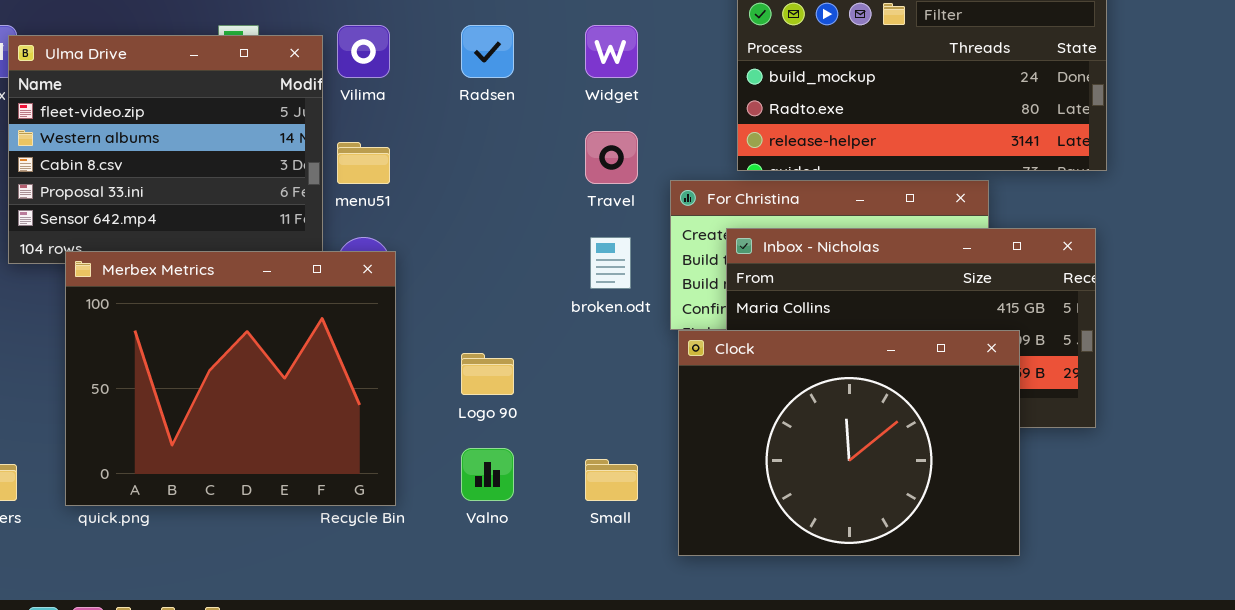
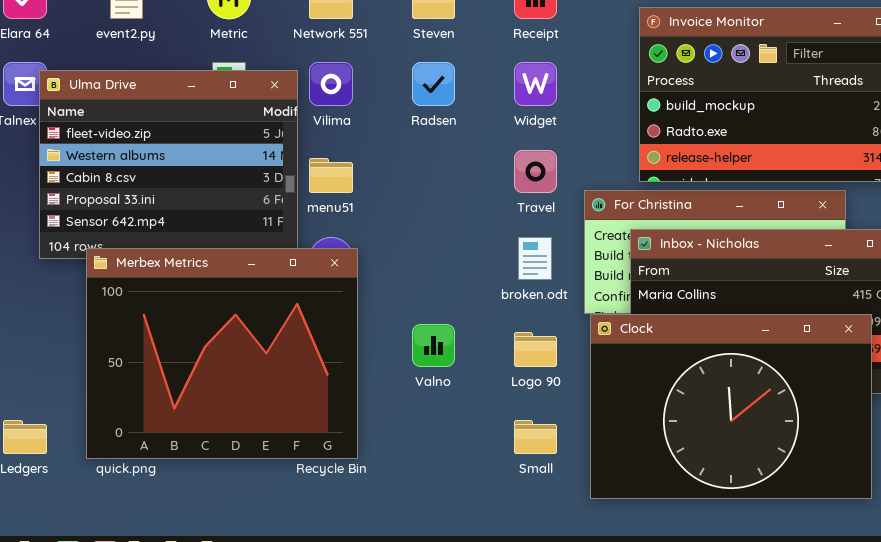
Logo 90: [461,353,514,395] -> [514,332,557,367], moved
Valno: [461,448,514,501] -> [412,324,455,367], moved

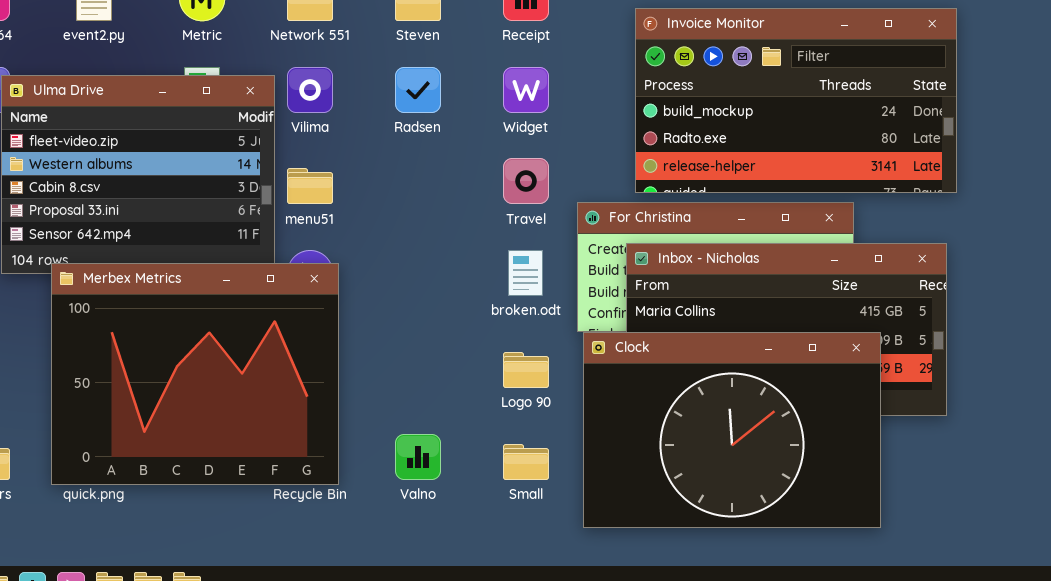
Valno: [412,324,455,367] -> [395,434,441,480], moved

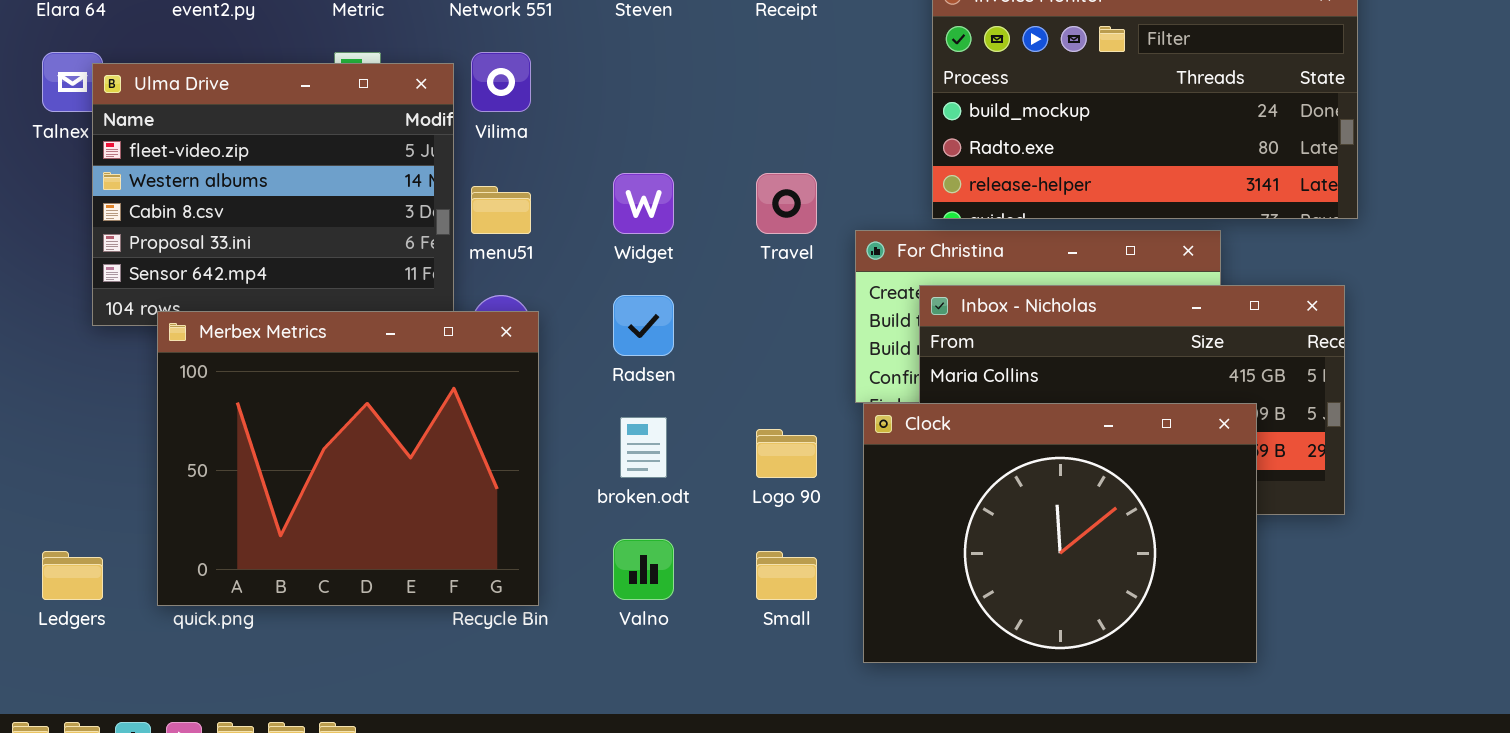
Radsen: [395,67,441,113] -> [613,295,674,356], moved
Widget: [503,67,549,113] -> [613,173,674,234], moved
broken.odt: [508,250,543,296] -> [620,417,667,478], moved

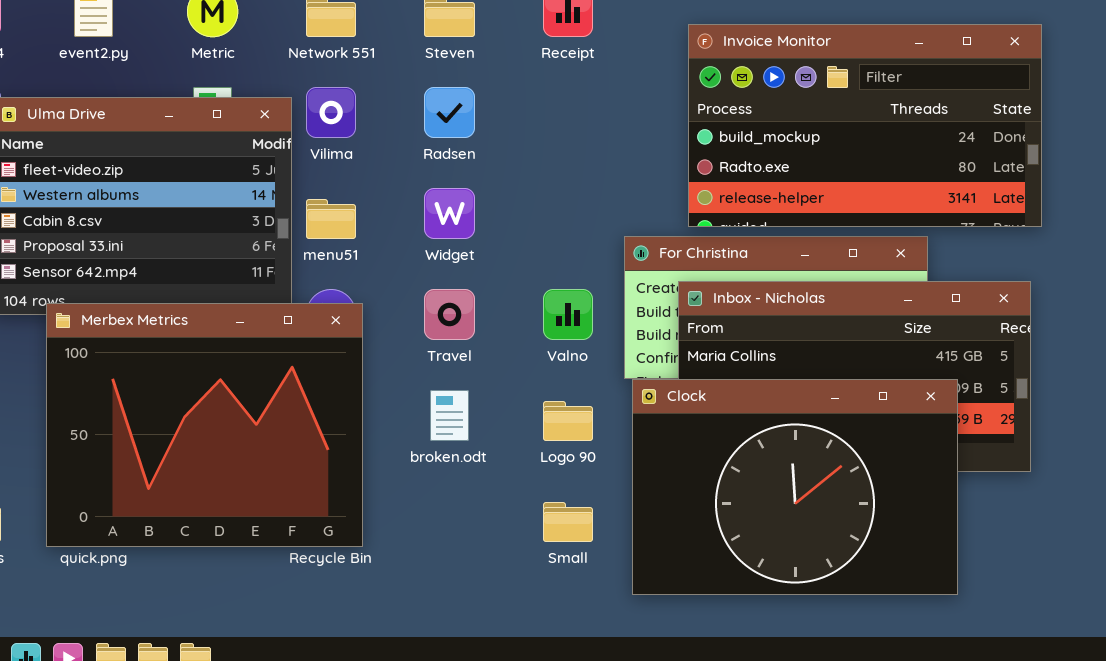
Travel: [756,173,817,234] -> [424,289,475,340], moved
Radsen: [613,295,674,356] -> [424,87,475,138], moved
Valno: [613,539,674,600] -> [543,289,593,340], moved

